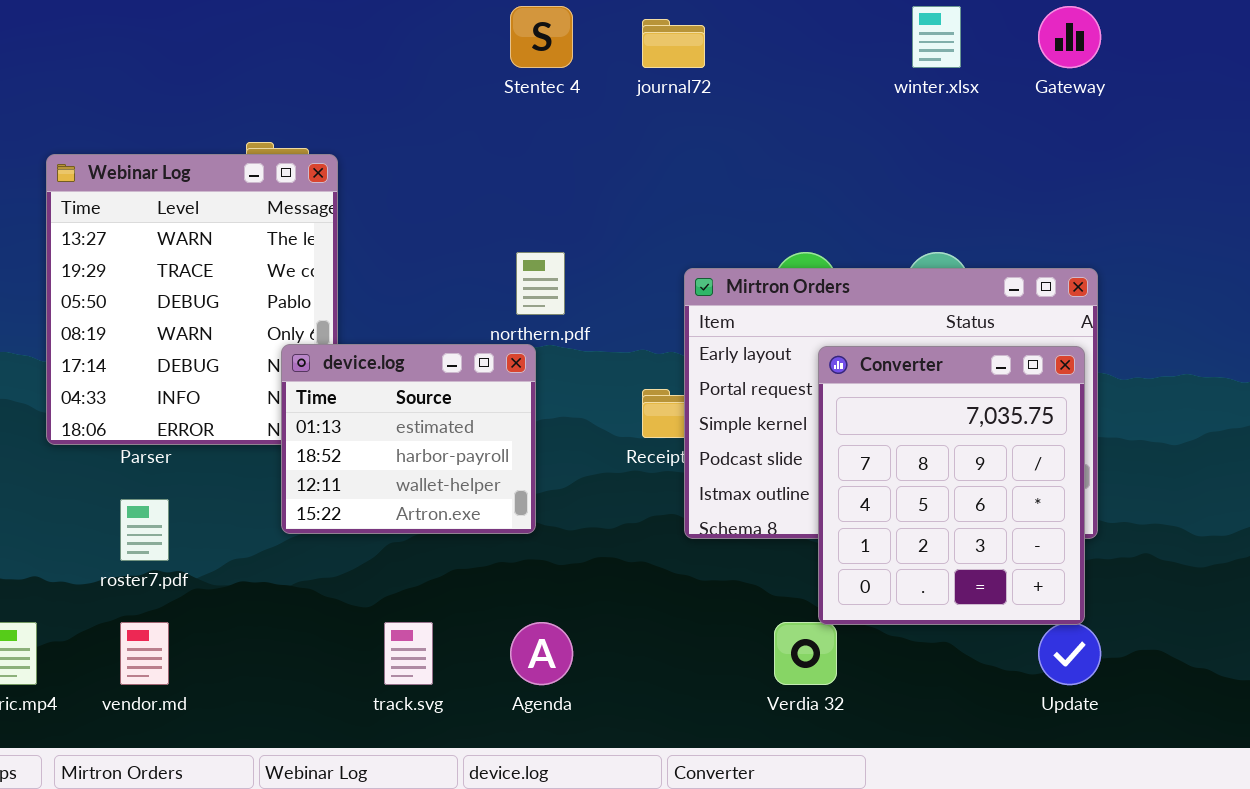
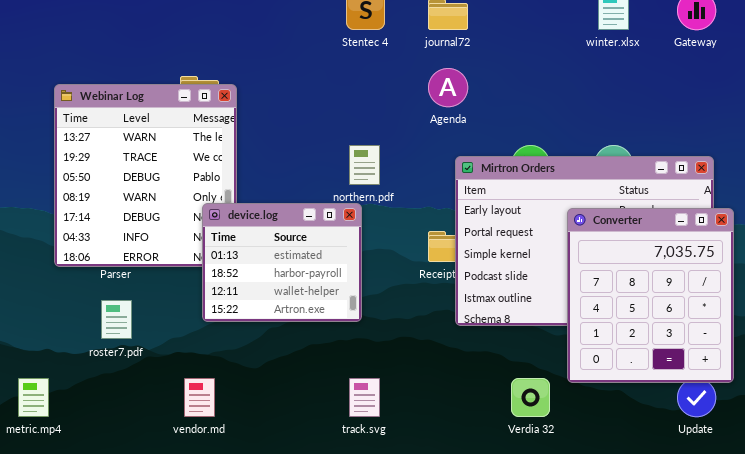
Converter: [818,346,1085,625] -> [567,208,734,383], moved
vendor.md: [120,622,169,685] -> [184,378,215,417], moved
track.svg: [384,622,433,685] -> [349,378,380,417], moved
Agenda: [510,622,573,685] -> [428,68,468,107], moved

